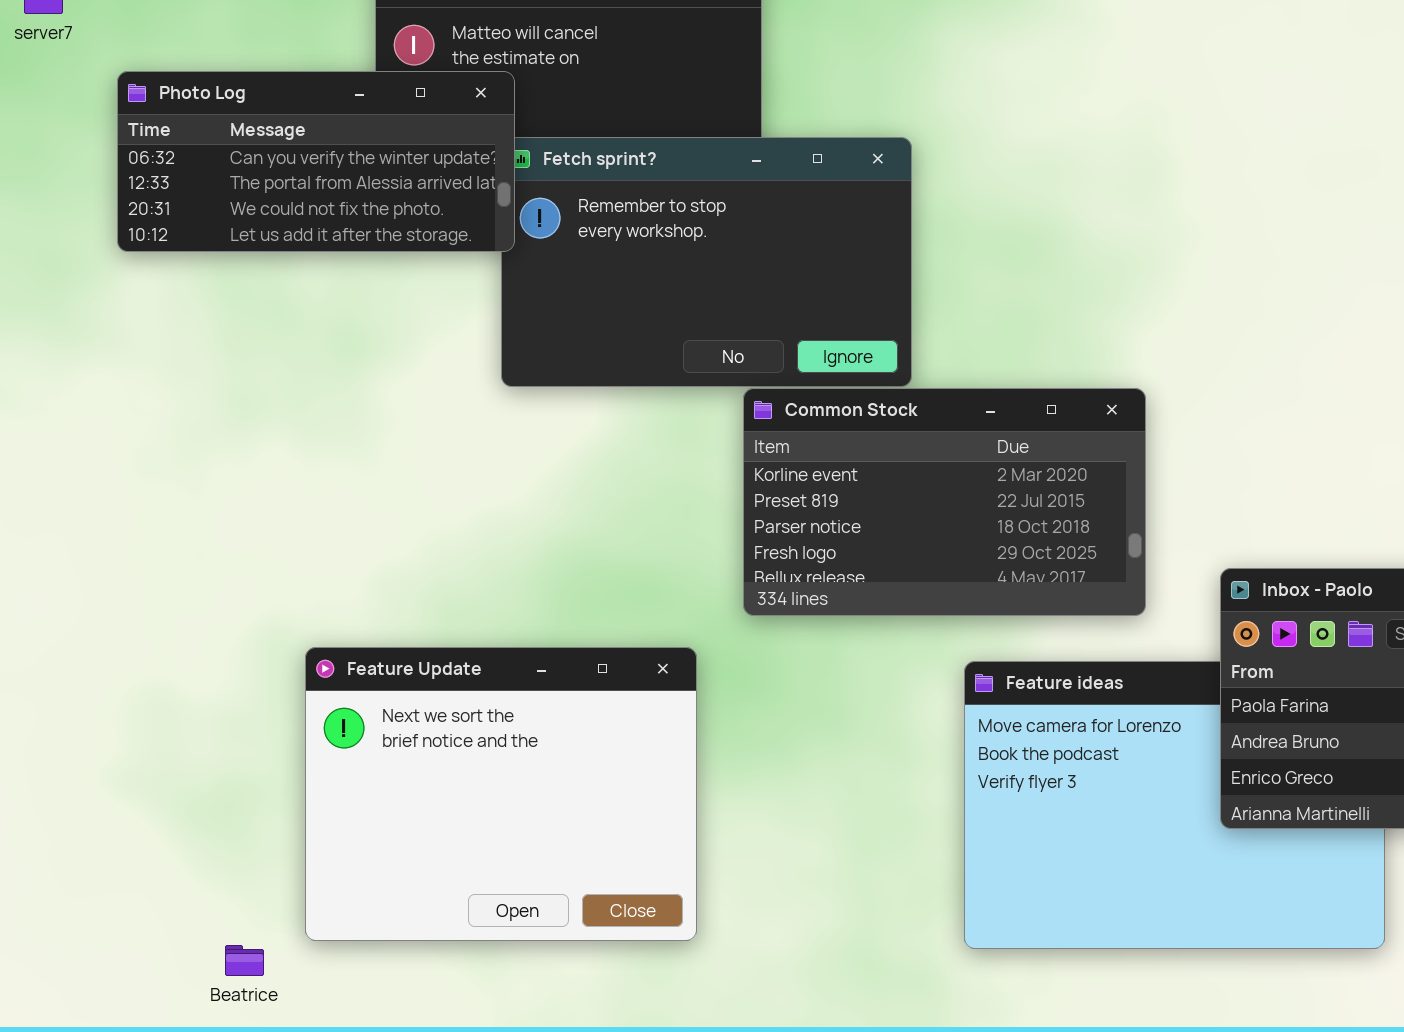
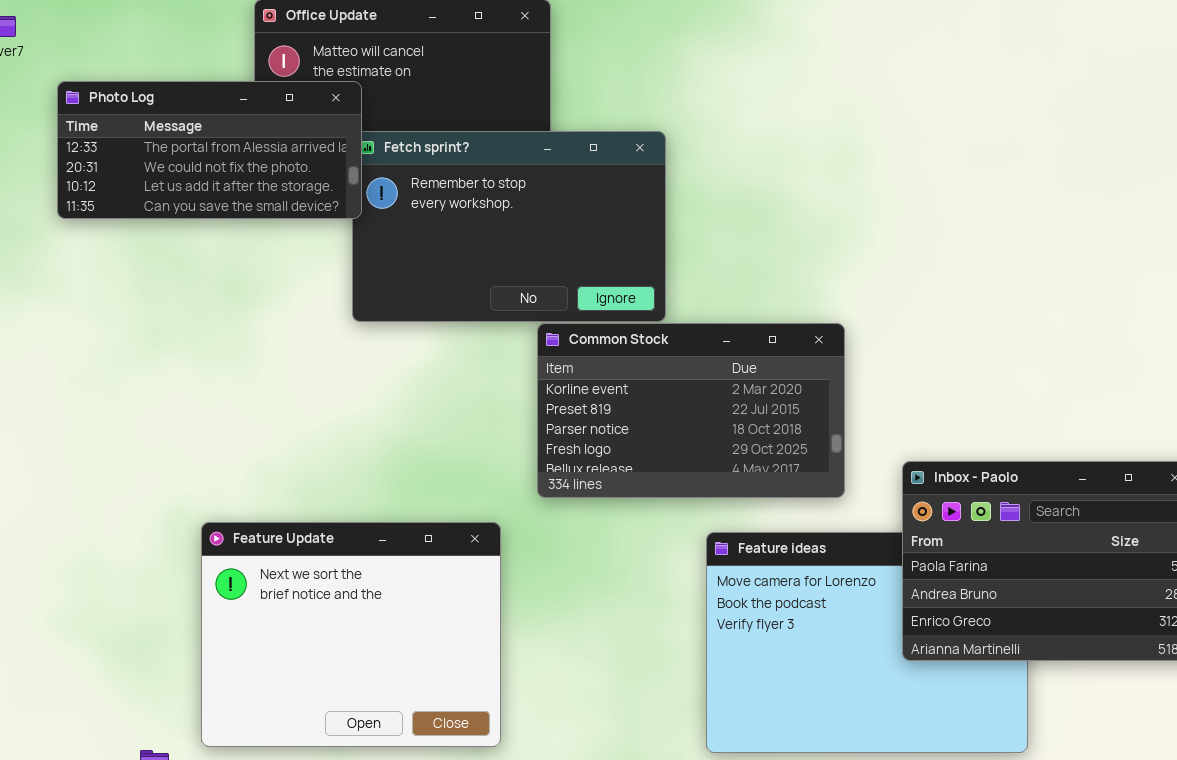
Photo Log: [117,71,515,252] -> [57,81,362,219], scrolled down 1 row

